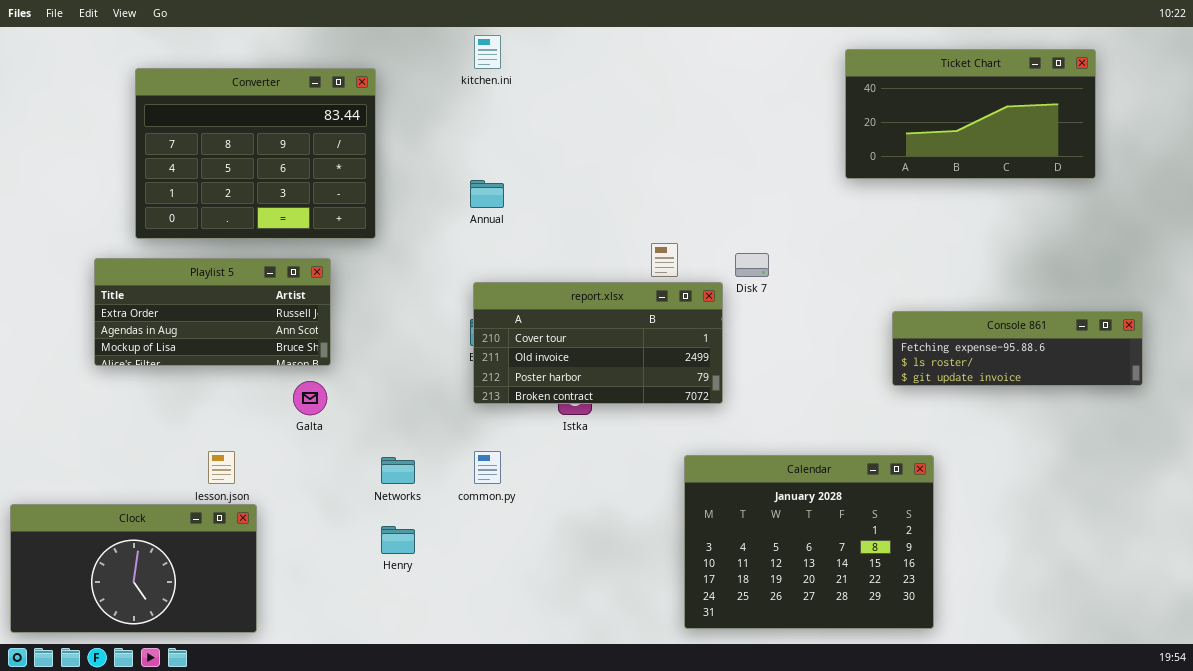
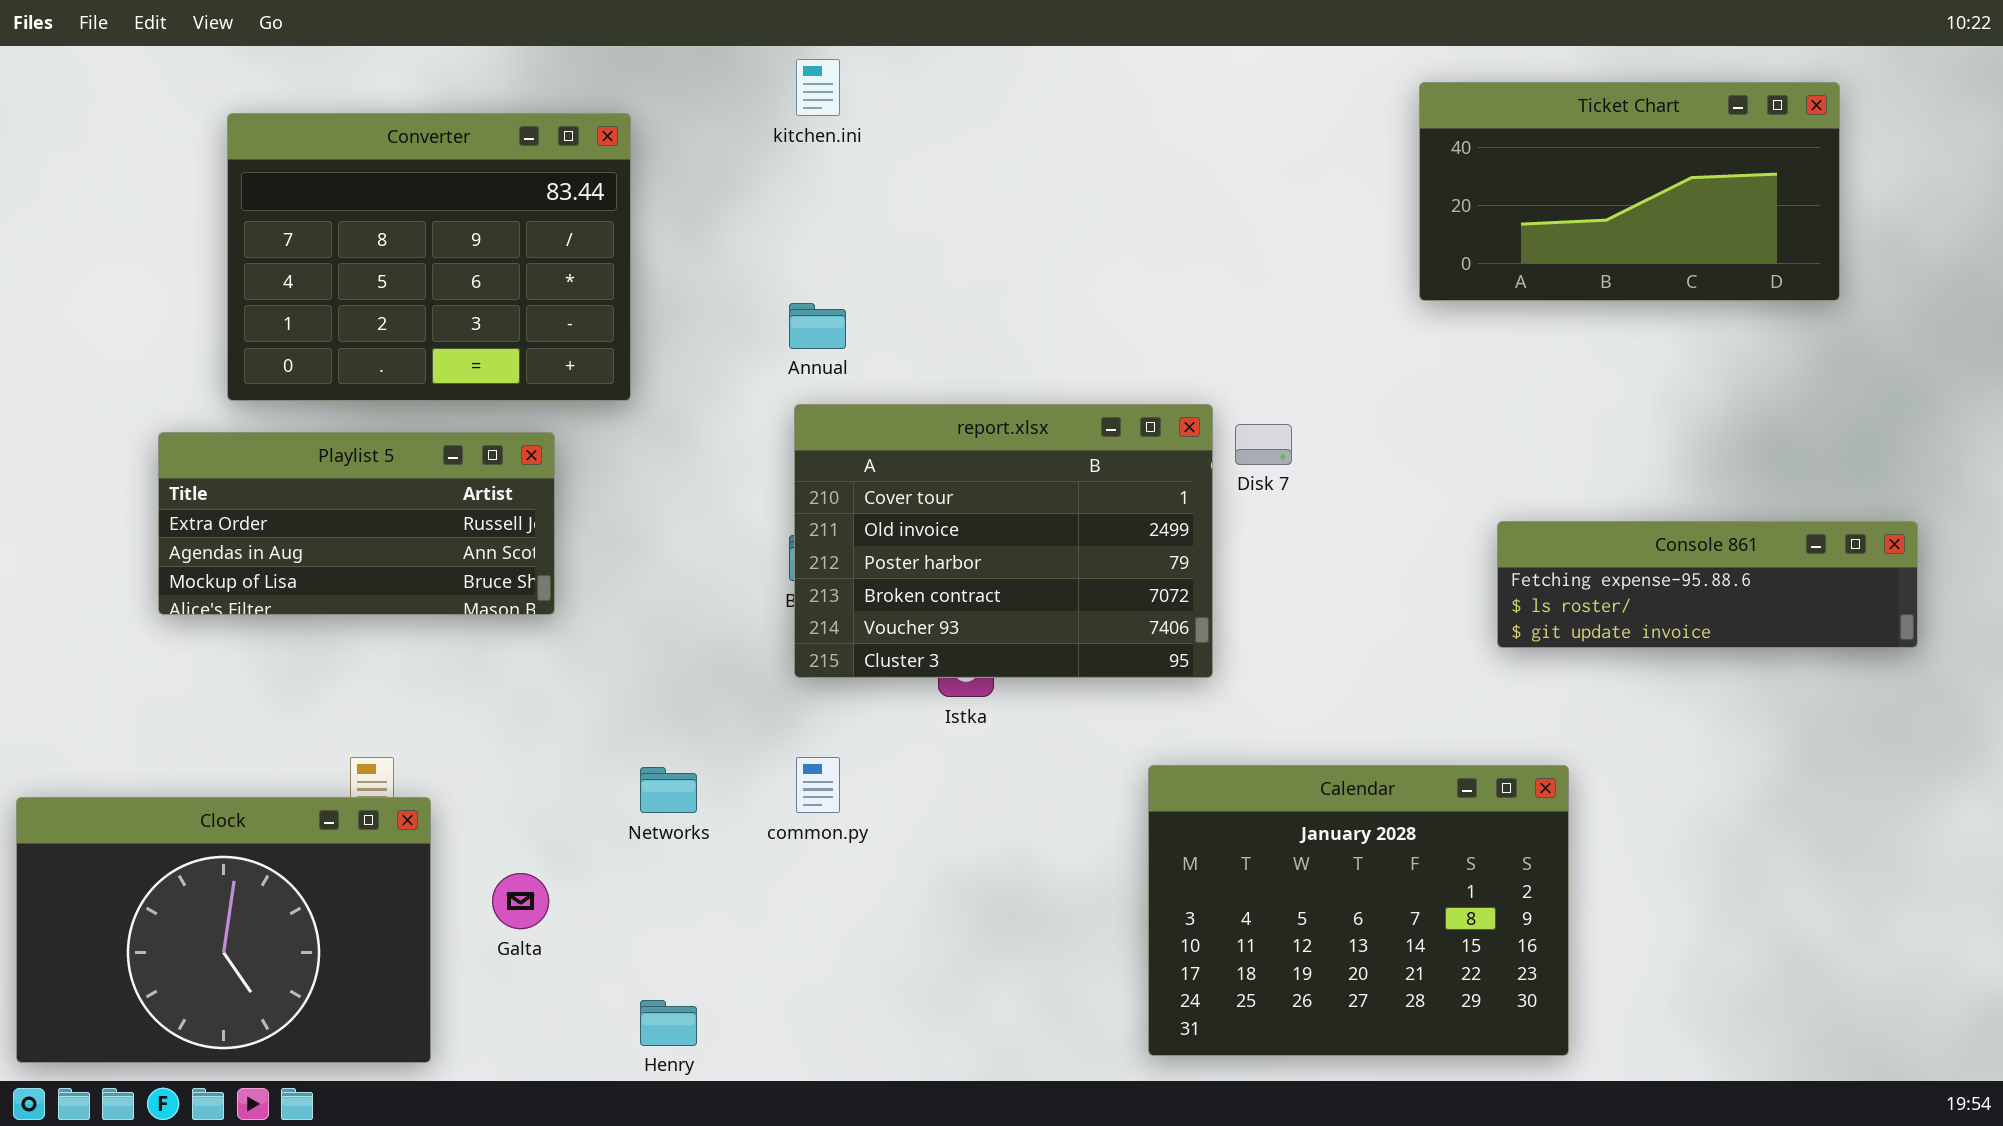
report.xlsx: [473,282,723,404] -> [794,404,1213,678], resized
Galta: [293,381,327,415] -> [492,873,549,929], moved
Clock: [10,504,257,633] -> [16,797,431,1063], resized
Henry: [381,526,415,554] -> [640,1000,697,1046], moved

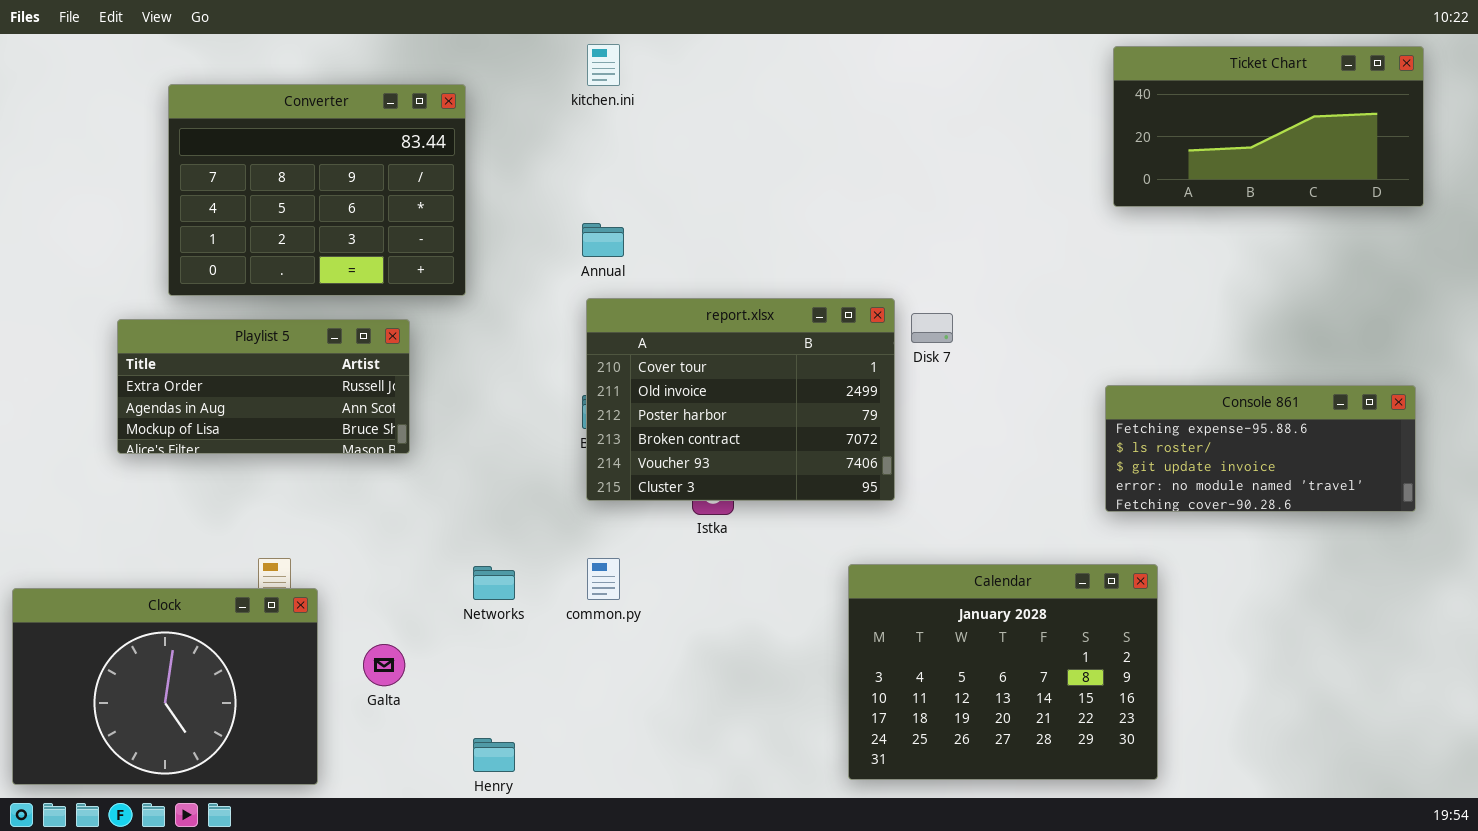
Ticket Chart: [1419,82,1840,301] -> [1113,46,1424,207], moved
Console 861: [1497,521,1918,648] -> [1105,385,1416,512], resized

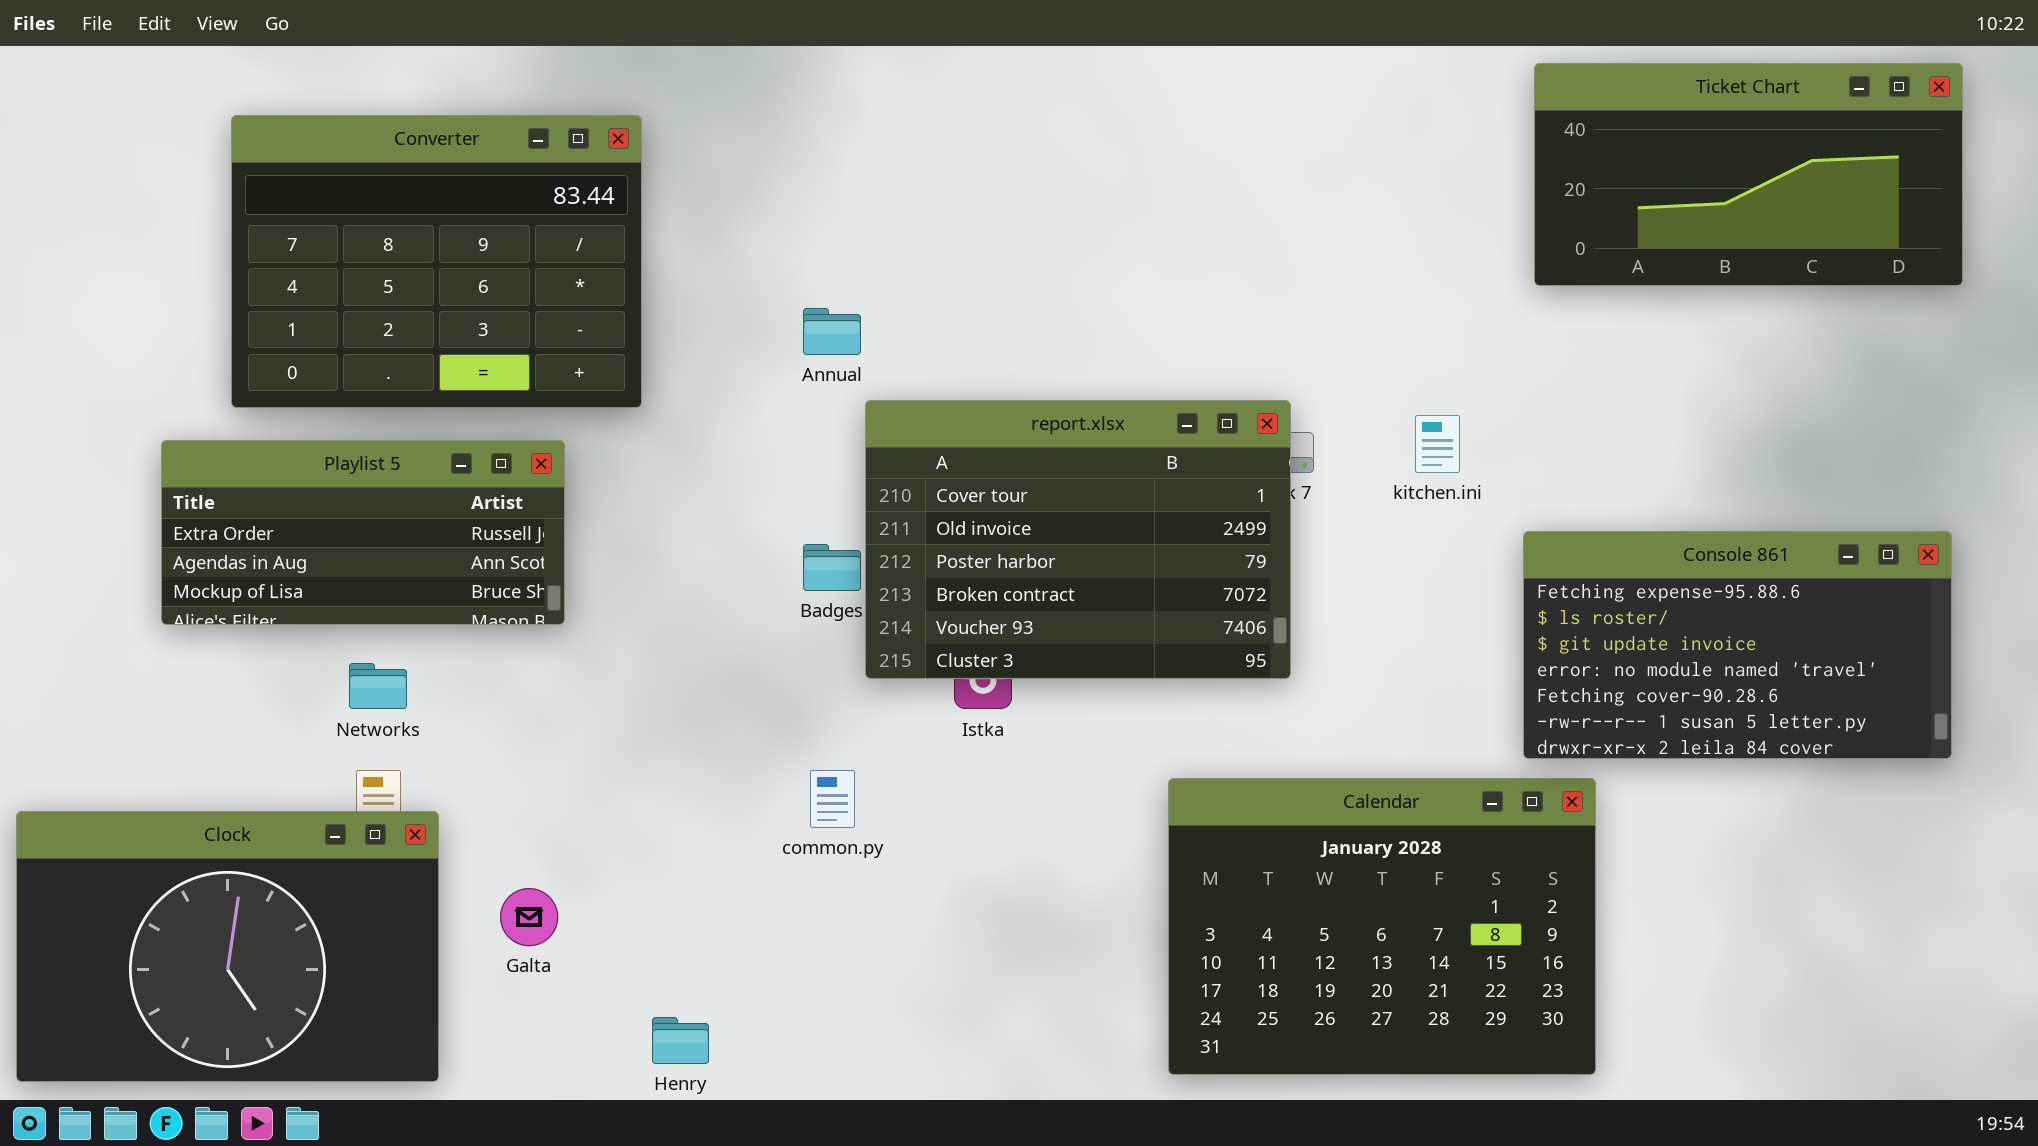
kitchen.ini: [587,44,620,86] -> [1415,415,1460,473], moved
report.xlsx: [586,298,895,501] -> [865,400,1291,679], moved
Console 861: [1105,385,1416,512] -> [1523,531,1952,759], resized
Networks: [473,566,515,600] -> [349,663,407,709], moved

